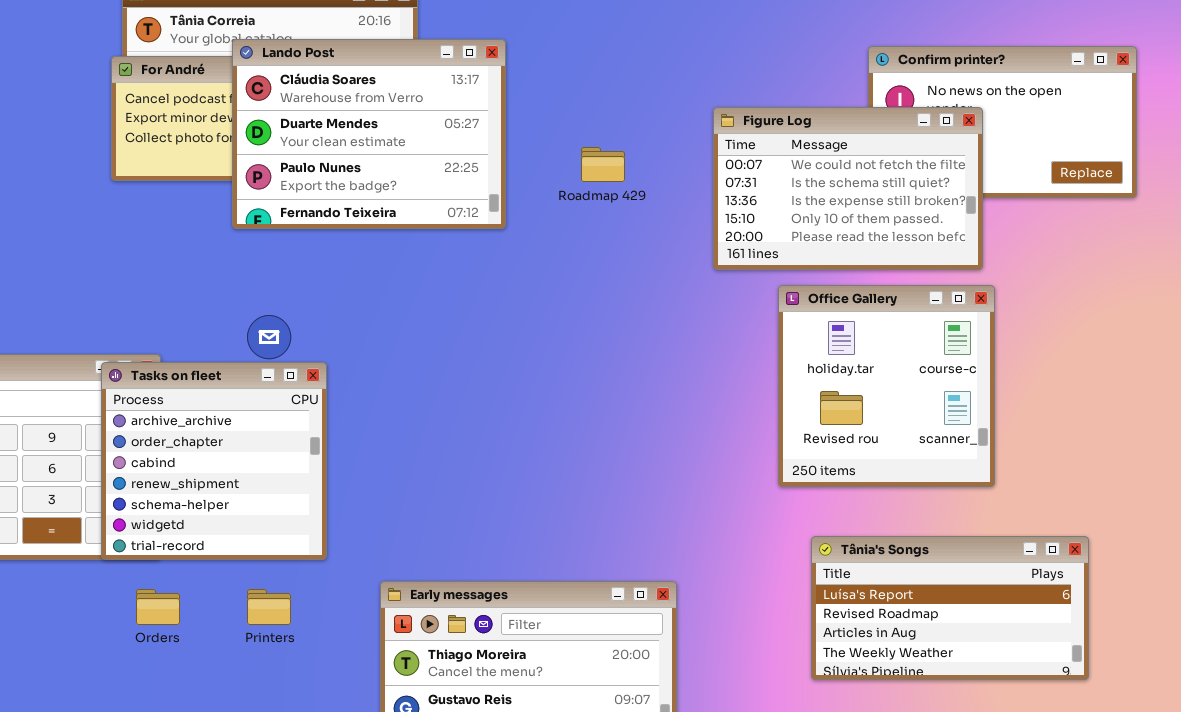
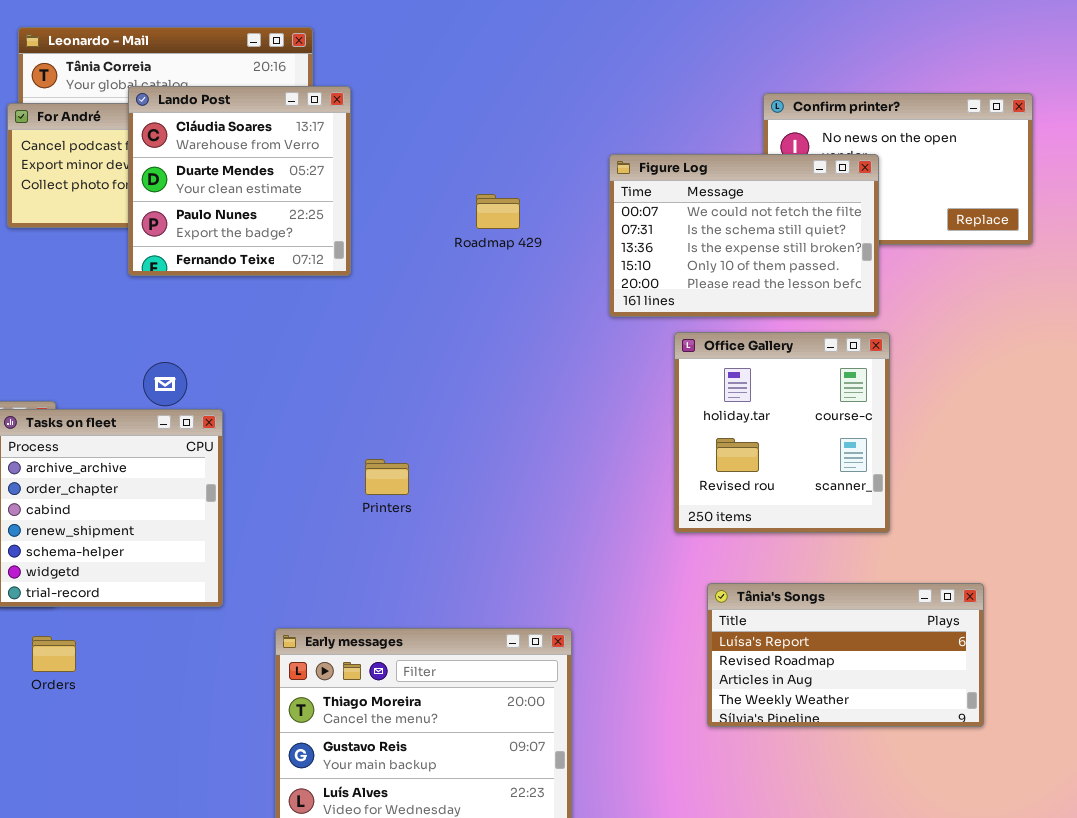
Lando Post: [232,39,506,229] -> [128,86,351,276], resized
Printers: [247,589,291,625] -> [365,459,409,495], moved

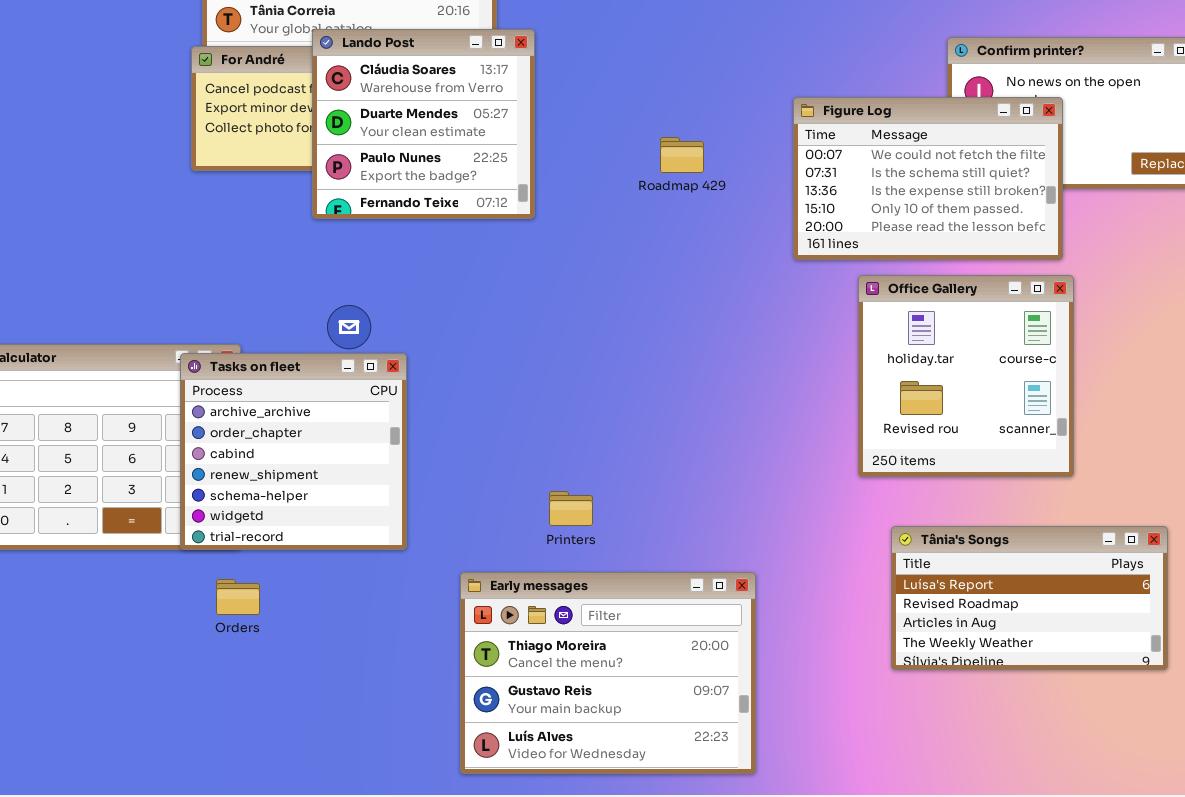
Printers: [365,459,409,495] -> [549,491,593,526], moved

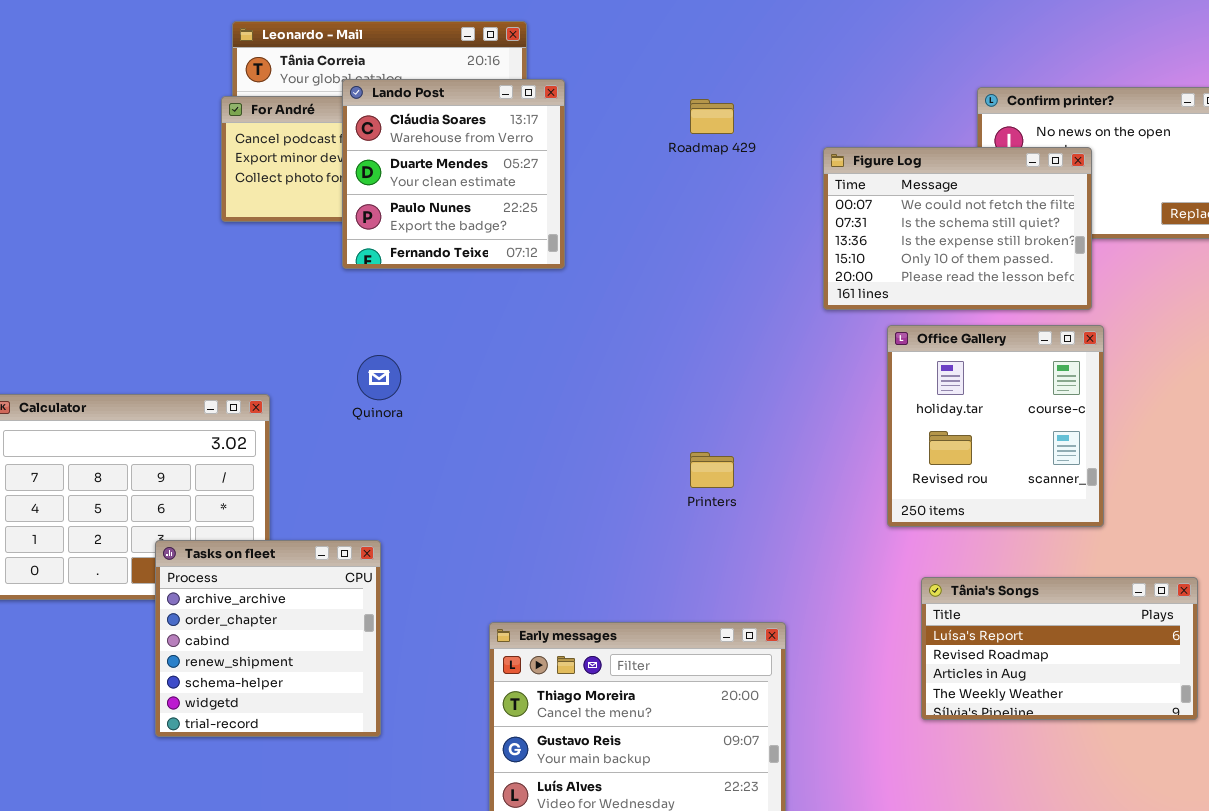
Roadmap 429: [660,137,704,173] -> [690,99,734,134], moved
Tasks on fleet: [180,353,407,550] -> [155,540,381,737], moved
Printers: [549,491,593,526] -> [690,452,734,488], moved

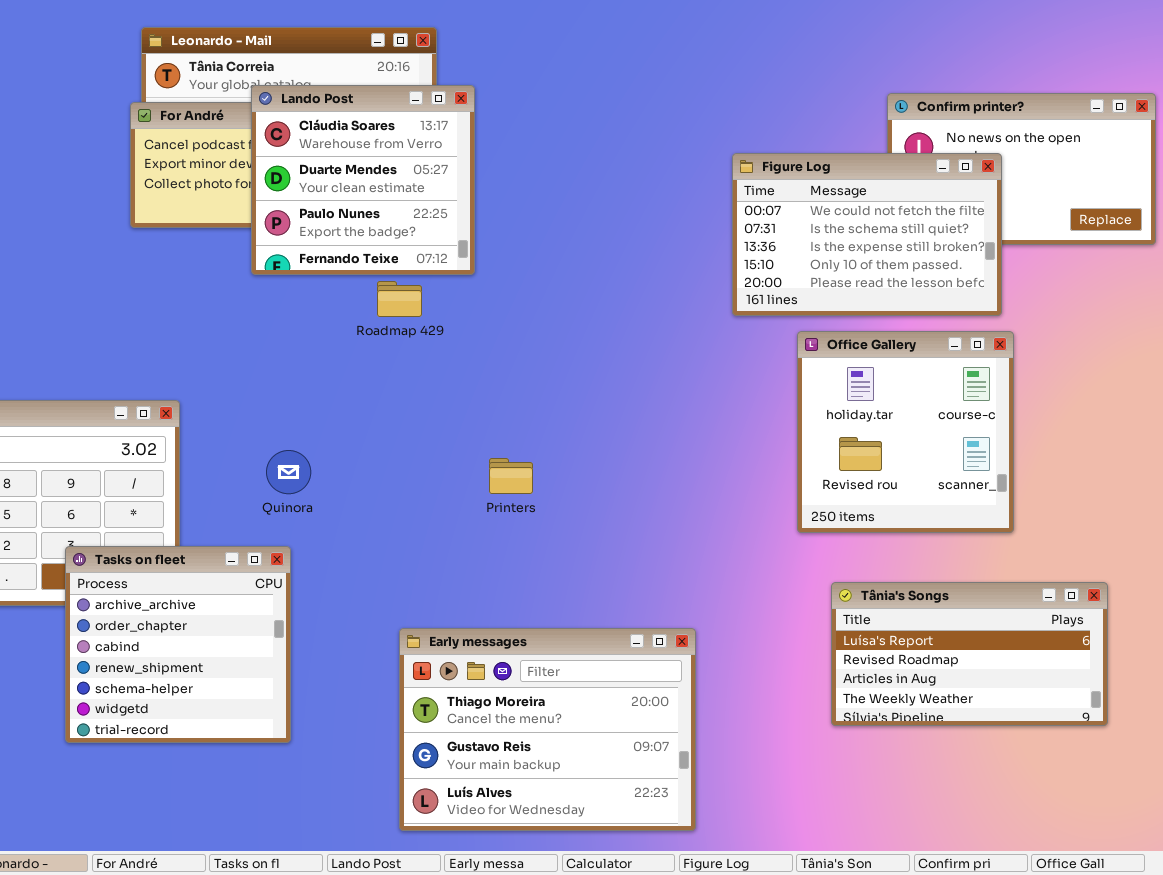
Roadmap 429: [690,99,734,134] -> [377,281,422,317], moved
Quinora: [357,355,401,400] -> [266,450,311,494], moved
Printers: [690,452,734,488] -> [489,458,533,494], moved

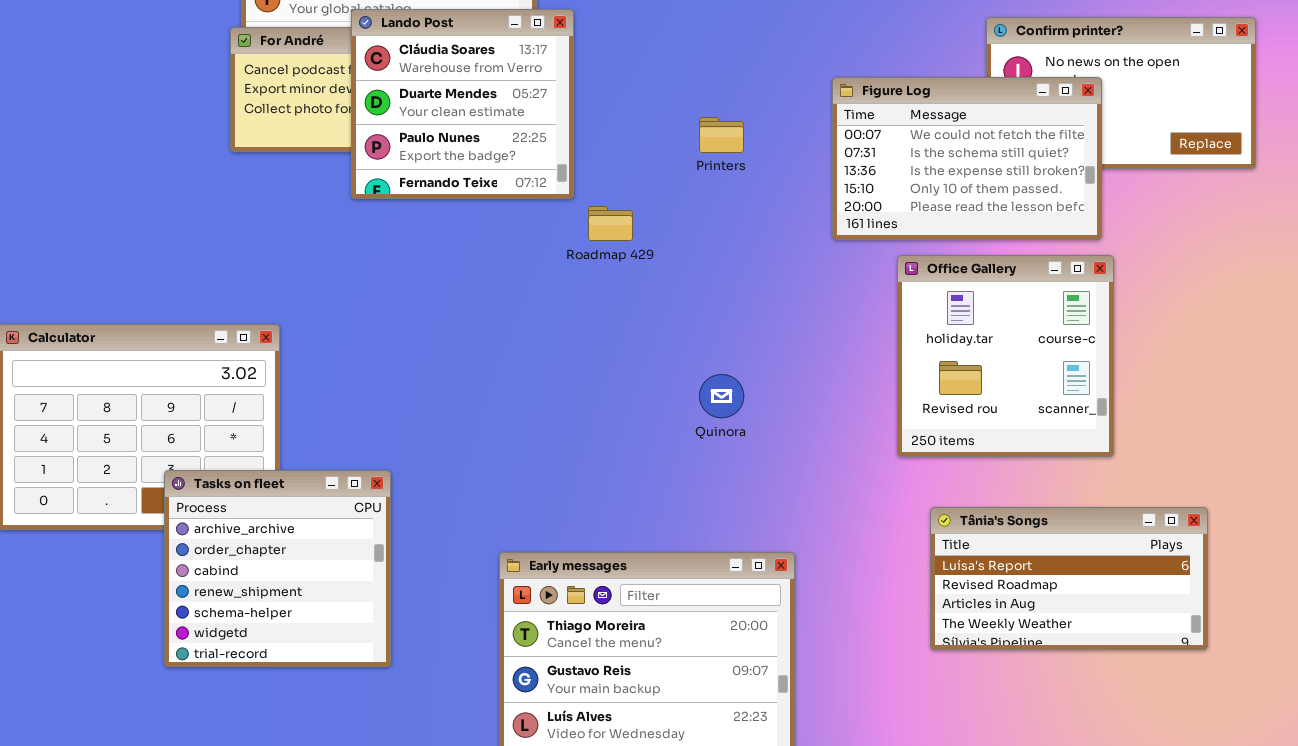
Roadmap 429: [377,281,422,317] -> [588,206,633,241], moved
Quinora: [266,450,311,494] -> [699,374,744,418], moved
Printers: [489,458,533,494] -> [699,117,744,153], moved

